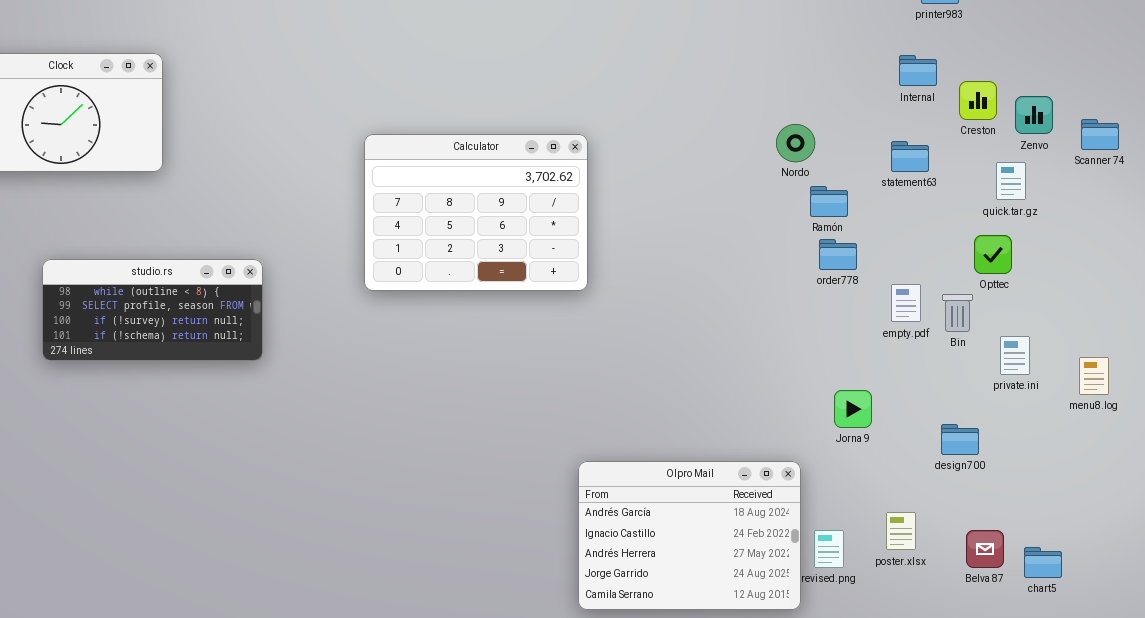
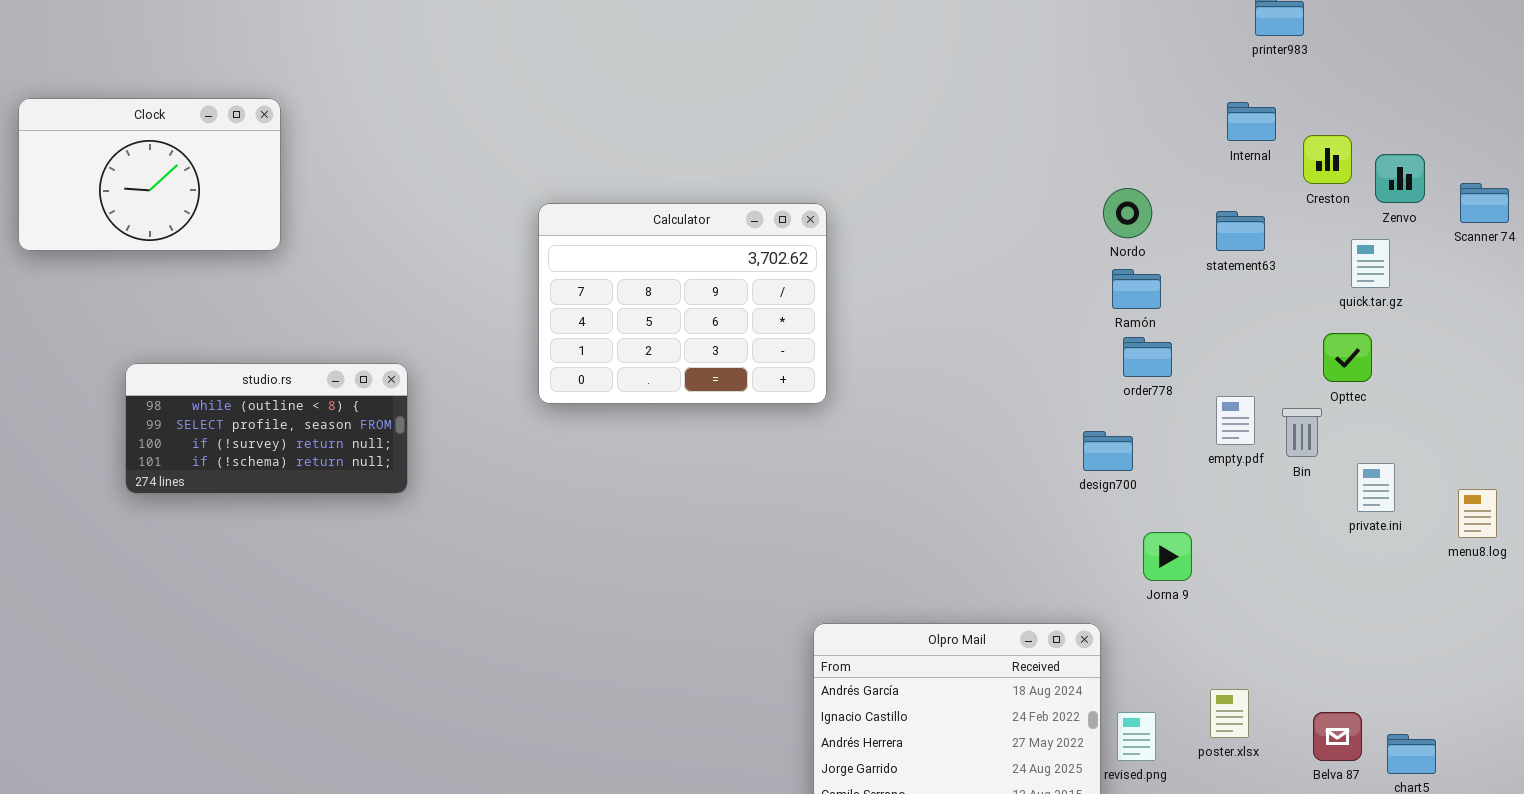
Nordo: [776,124,815,162] -> [1103,188,1152,238], moved
design700: [941,424,979,455] -> [1083,431,1133,471], moved

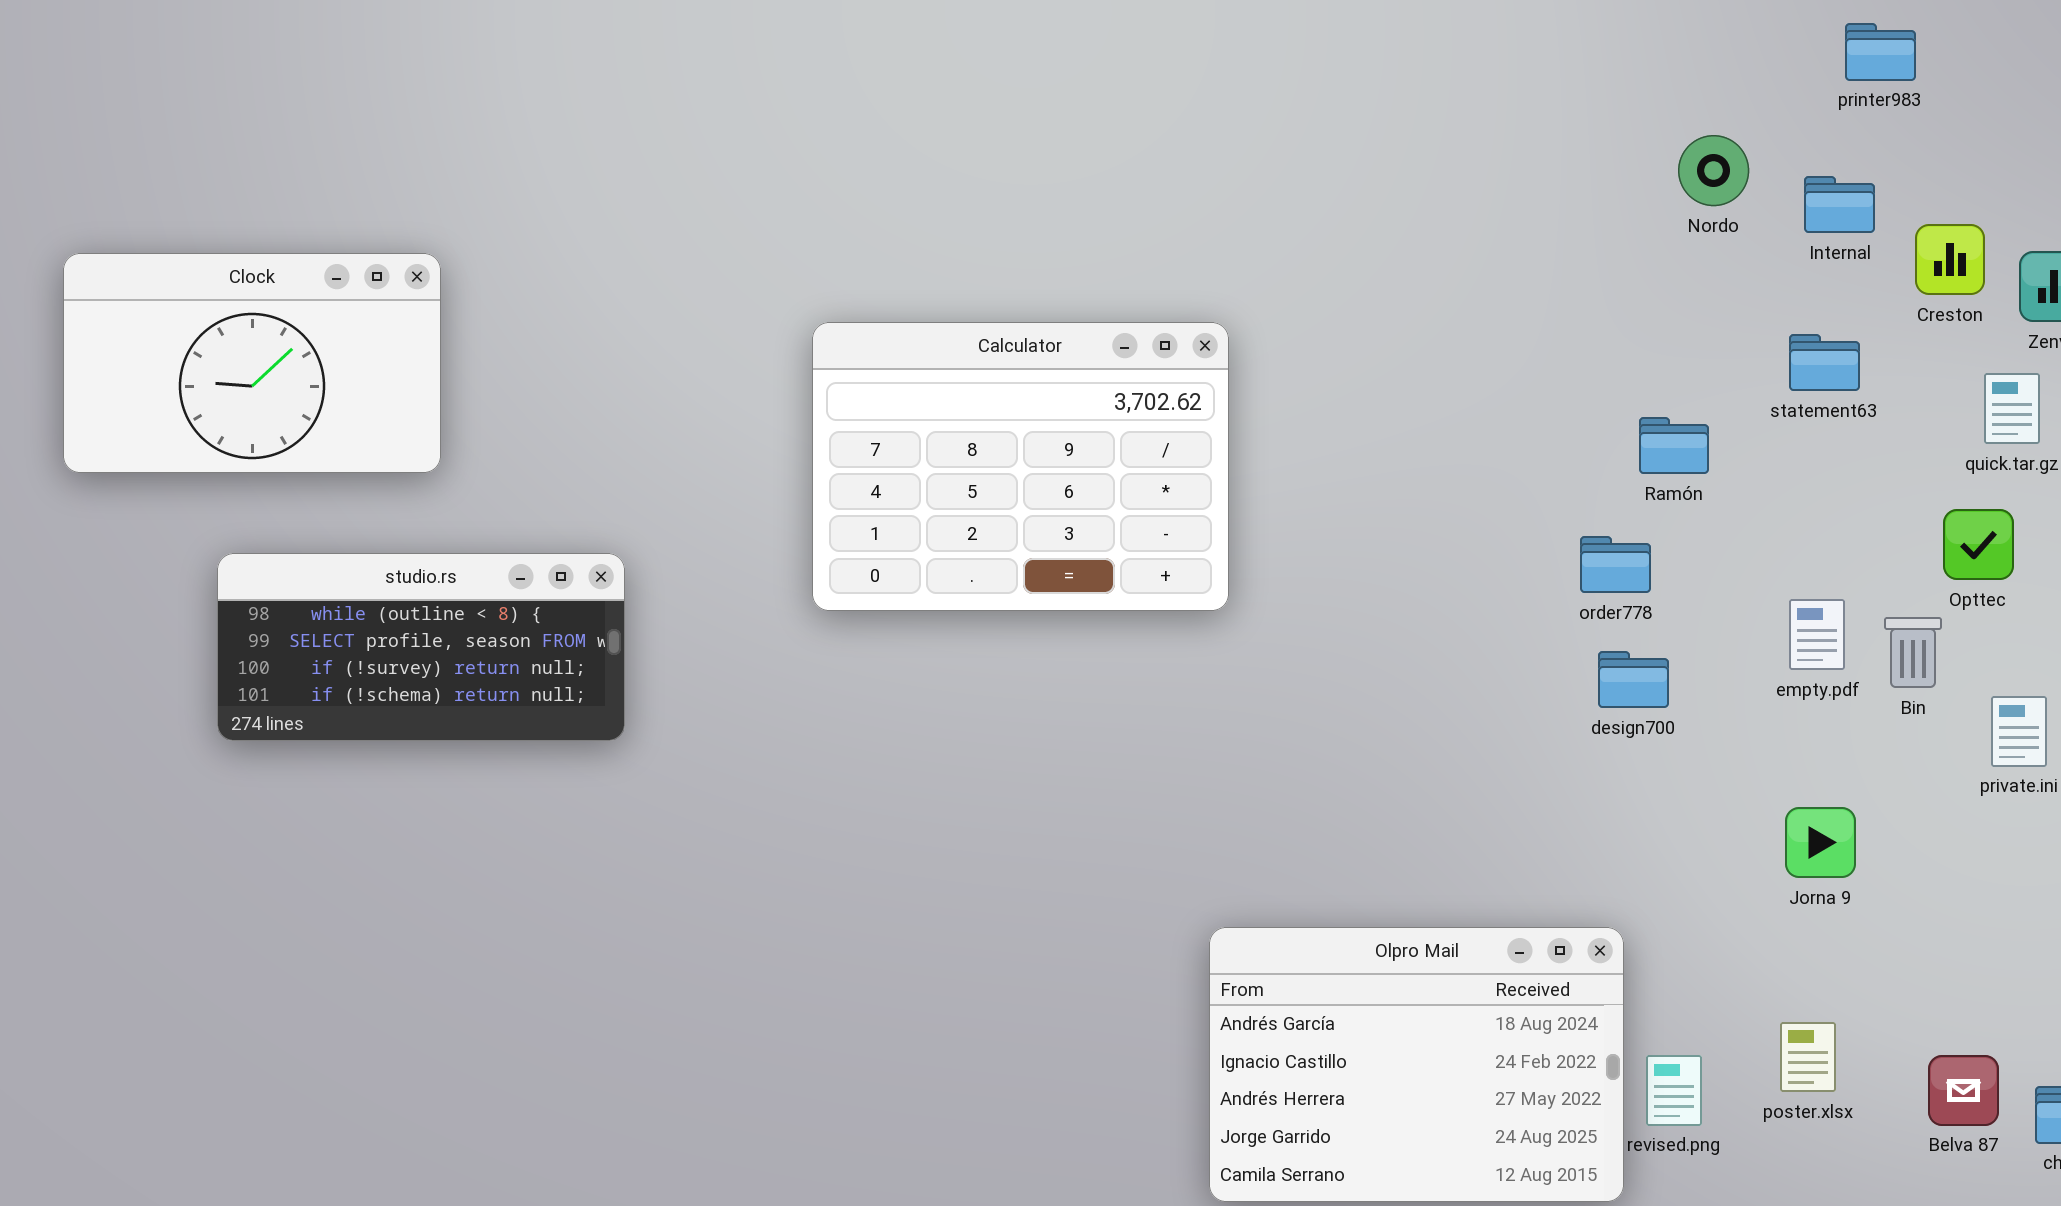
Clock: [18,98,281,251] -> [63,253,441,473], moved
Nordo: [1103,188,1152,238] -> [1678,135,1749,206], moved
order778: [1123,337,1172,377] -> [1580,536,1651,593], moved
Jorna 9: [1143,532,1192,581] -> [1785,807,1856,878], moved

